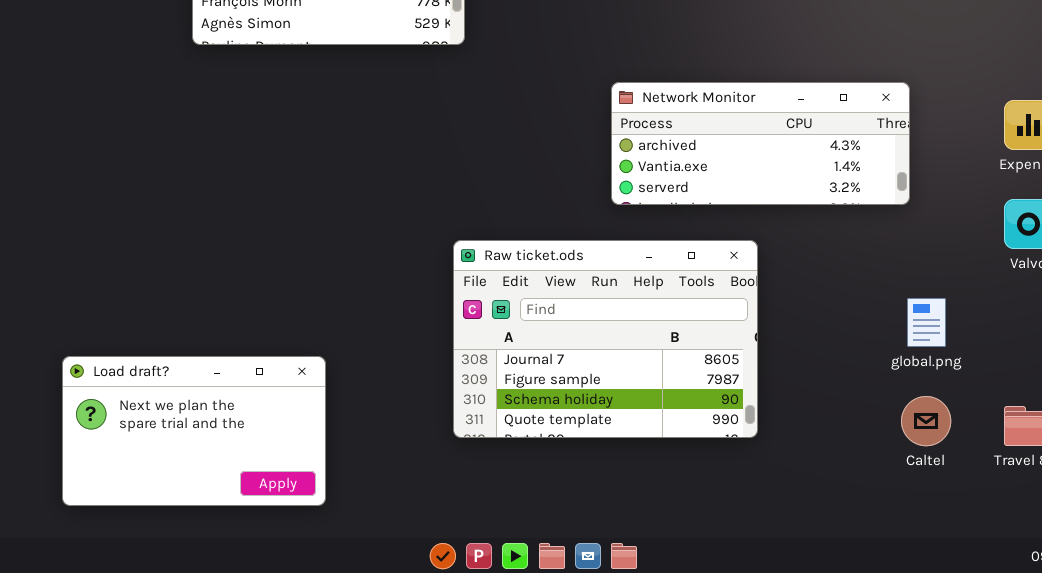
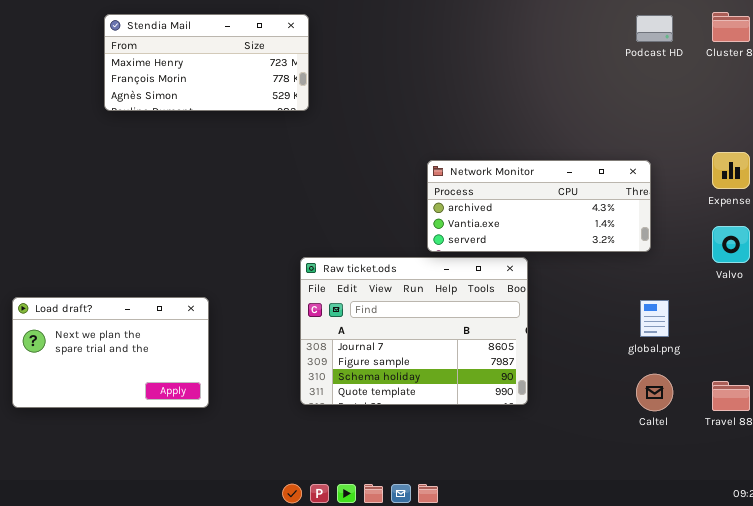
Network Monitor: [611,82,910,205] -> [427,160,651,252], moved
Load draft?: [62,356,326,506] -> [12,297,209,408], moved

